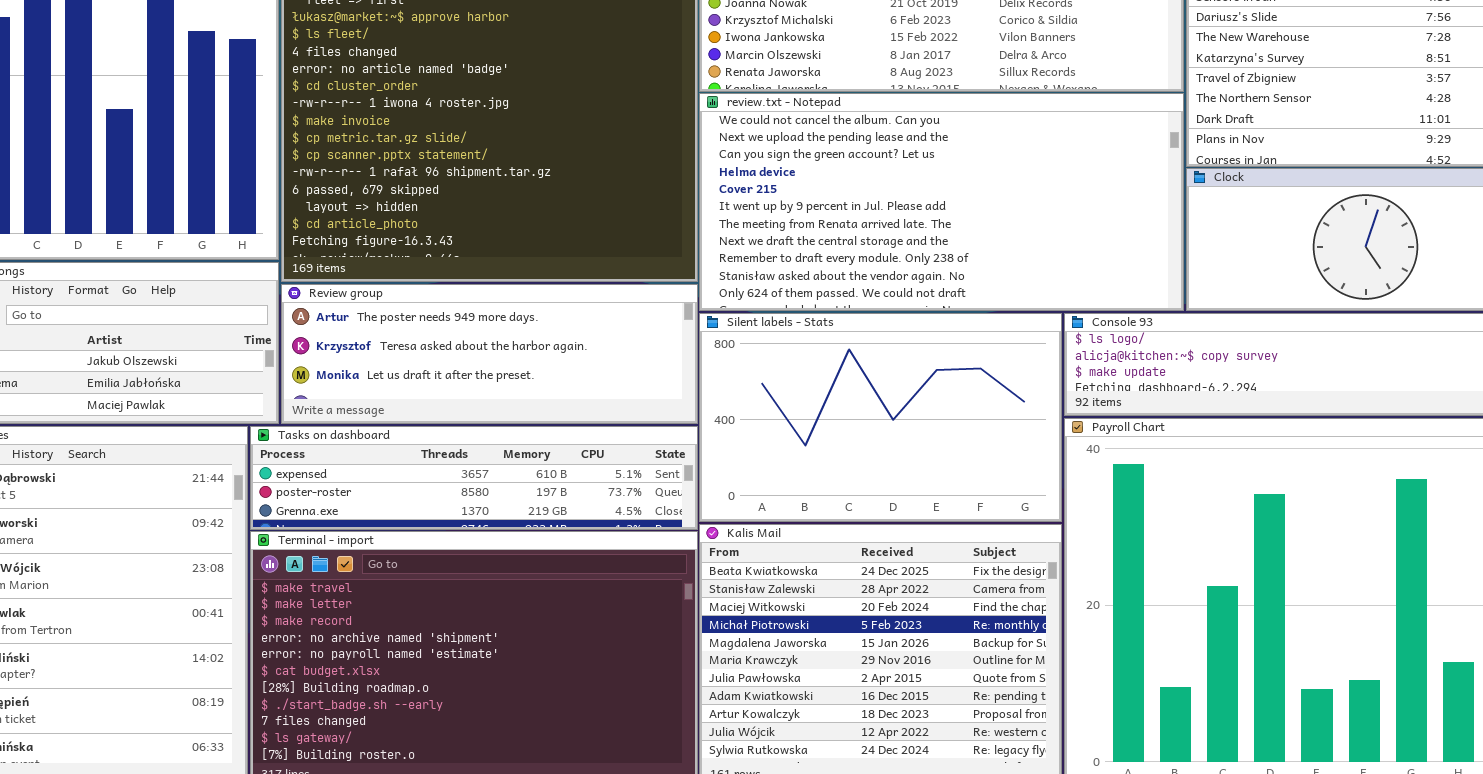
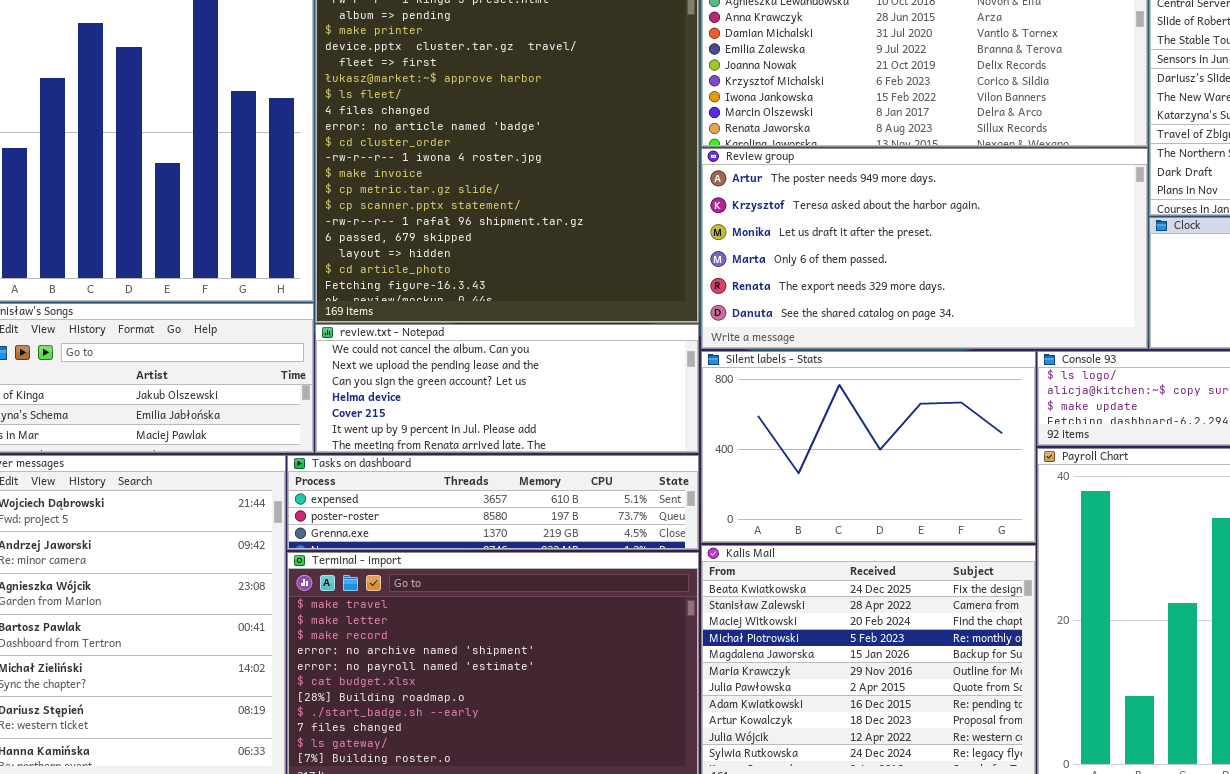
review.txt - Notepad: [699,93,1184,311] -> [315,324,699,453], moved, resized
Review group: [281,284,698,424] -> [701,148,1148,349], moved, resized

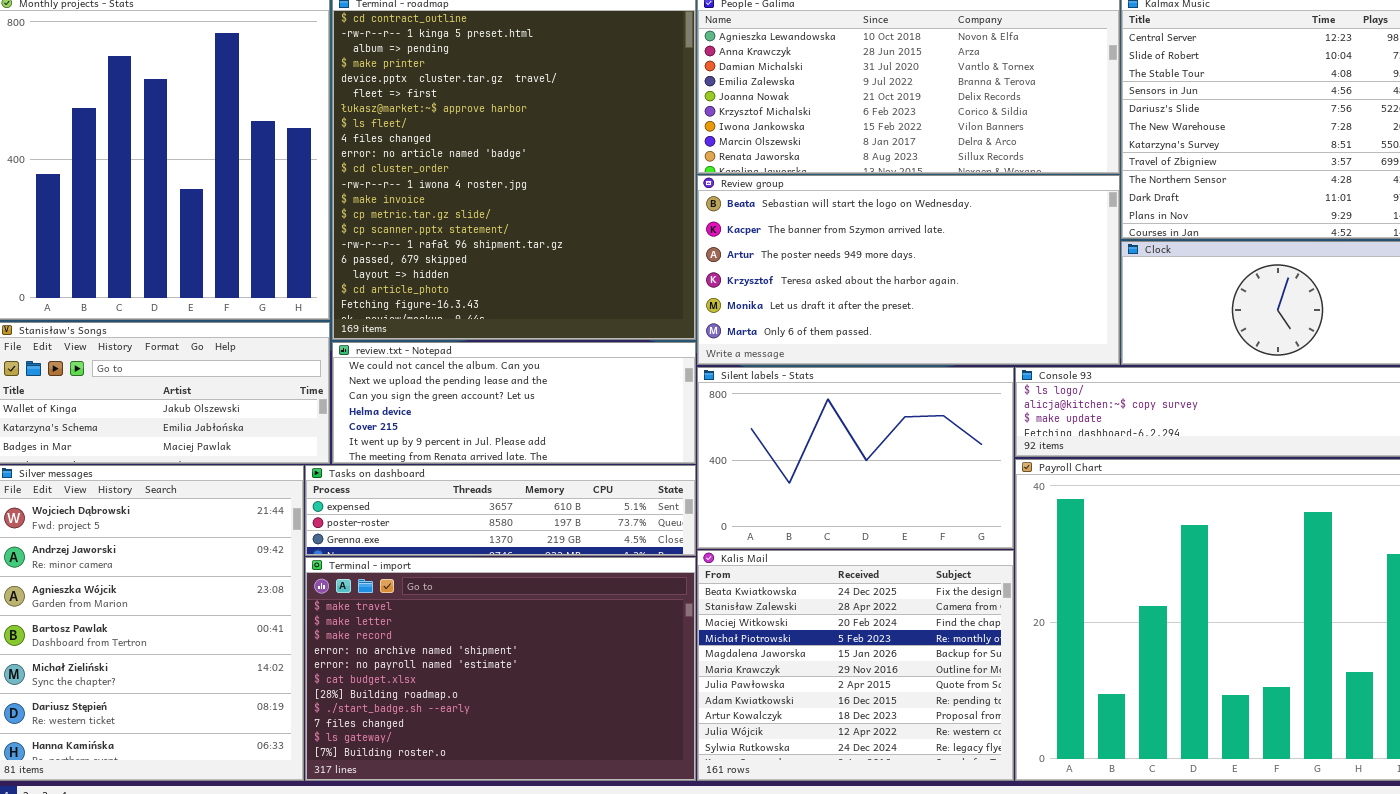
Review group: [701,148,1148,349] -> [697,175,1120,365], scrolled up 2 rows

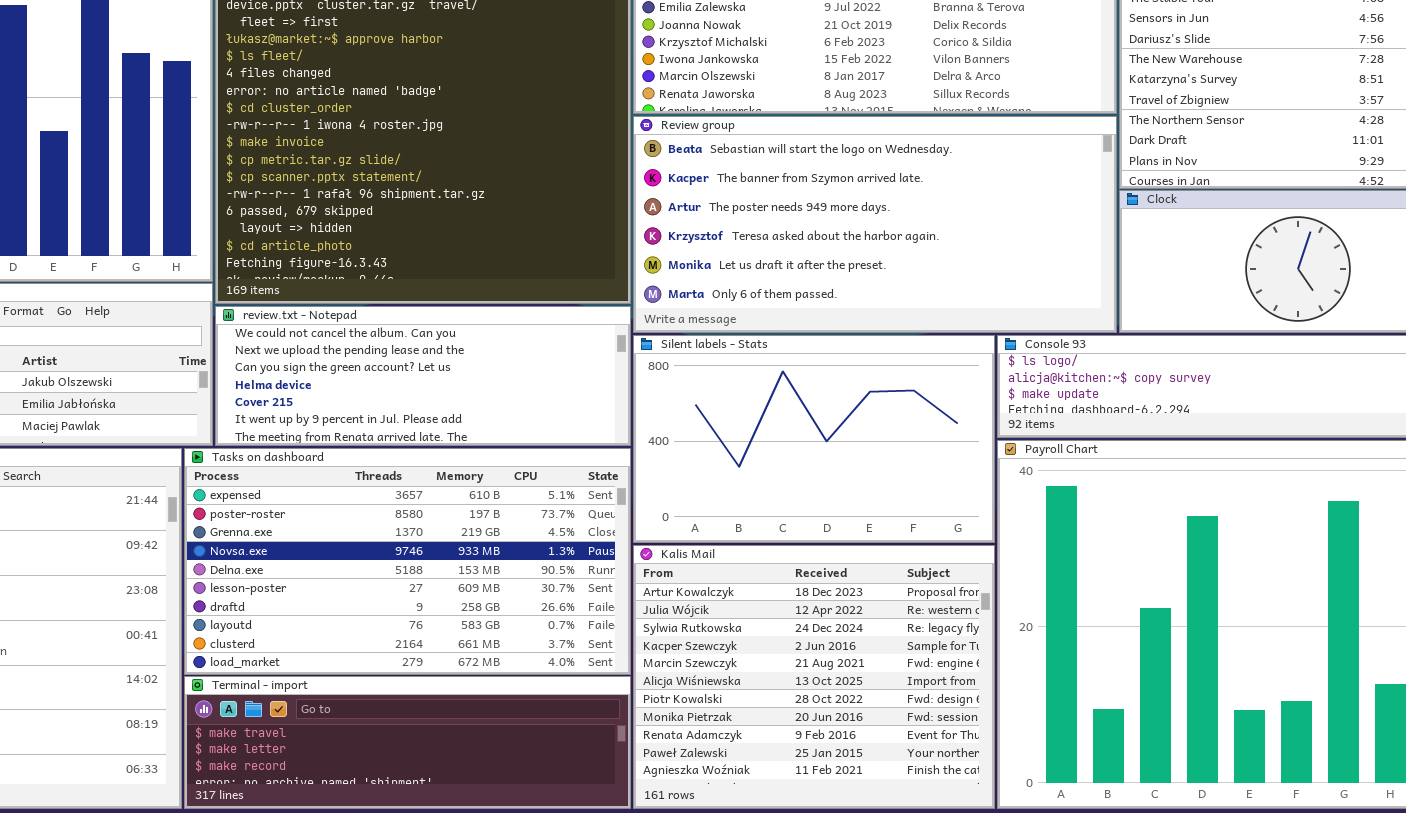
Tasks on dashboard: [305,465,696,556] -> [184,448,631,675], resized
Kalis Mail: [697,550,1014,781] -> [633,545,995,809], scrolled down 8 rows
Terminal - import: [305,557,696,781] -> [184,676,631,809], resized

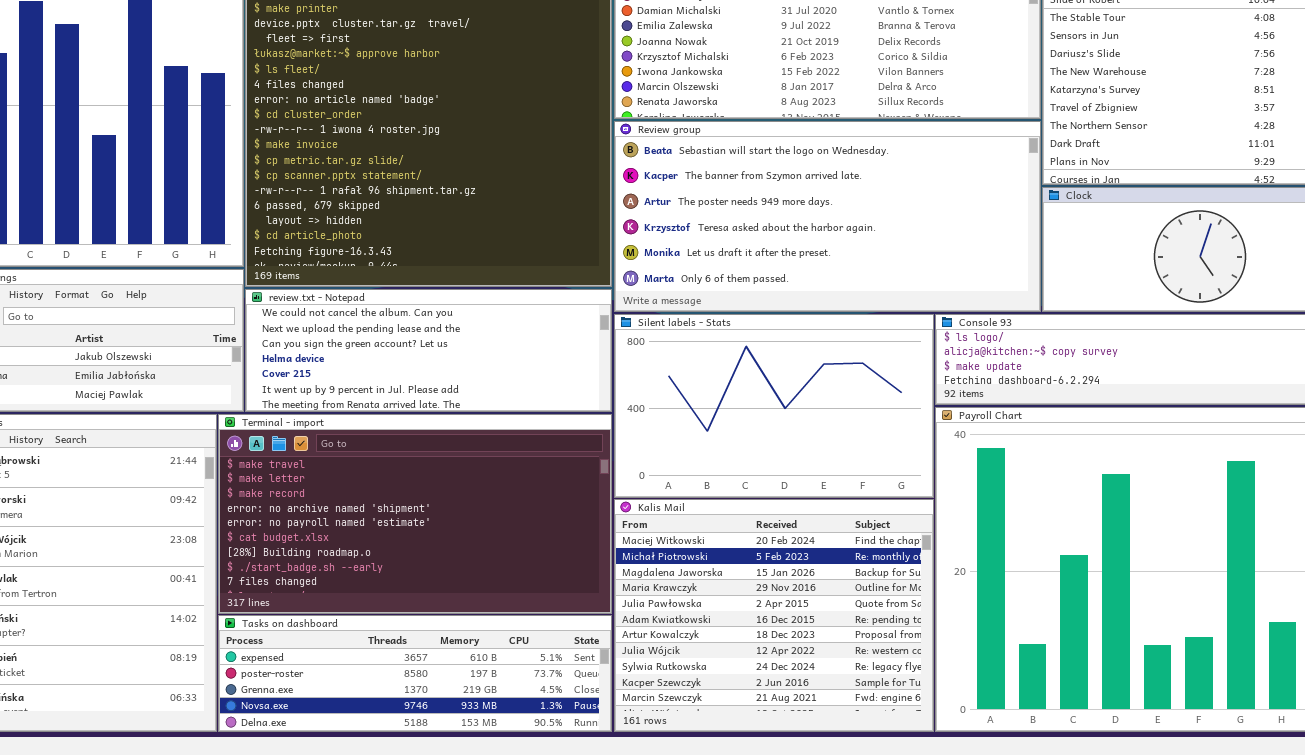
Tasks on dashboard: [184,448,631,675] -> [218,615,612,732], moved, resized
Kalis Mail: [633,545,995,809] -> [614,499,934,732], scrolled up 6 rows
Terminal - import: [184,676,631,809] -> [218,414,612,614], moved, resized

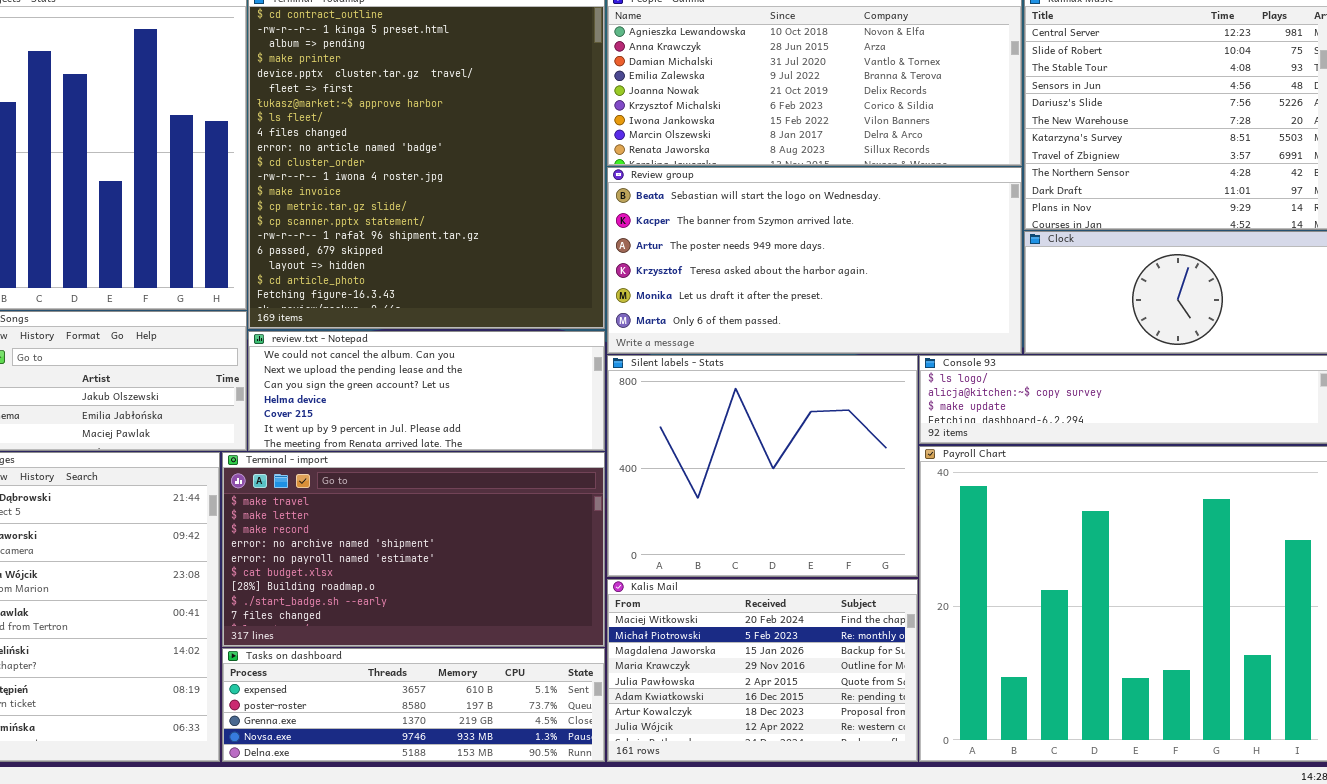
Silent labels - Stats: [614,314,934,498] -> [607,355,918,577], resized
Kalis Mail: [614,499,934,732] -> [607,579,918,762], resized

